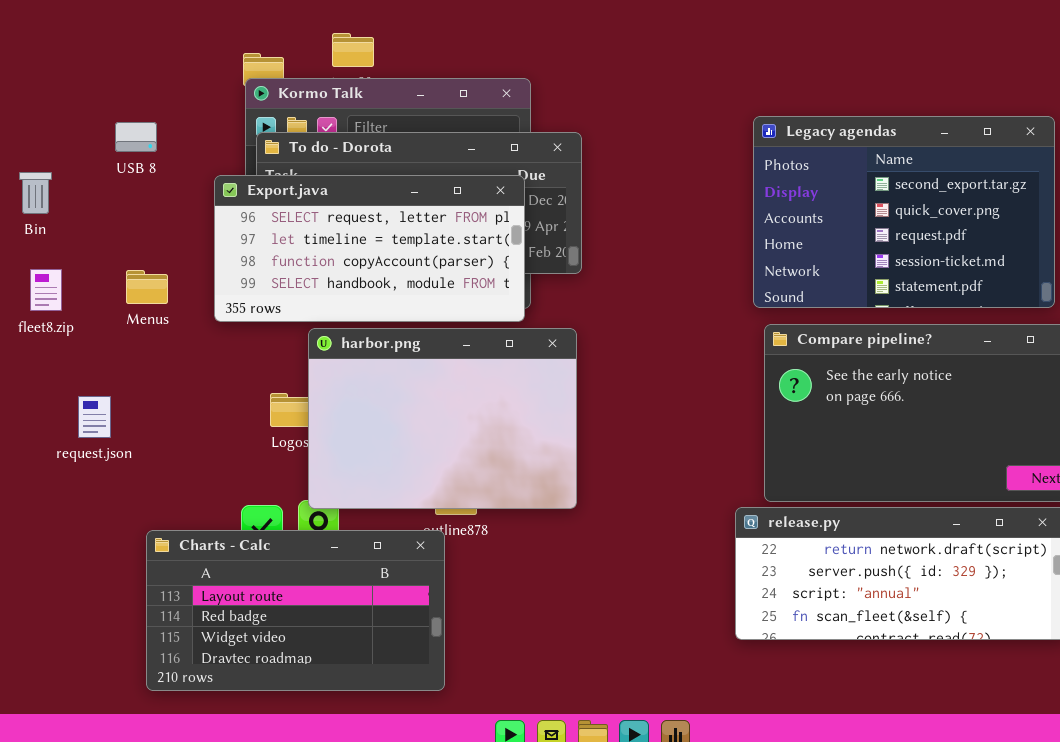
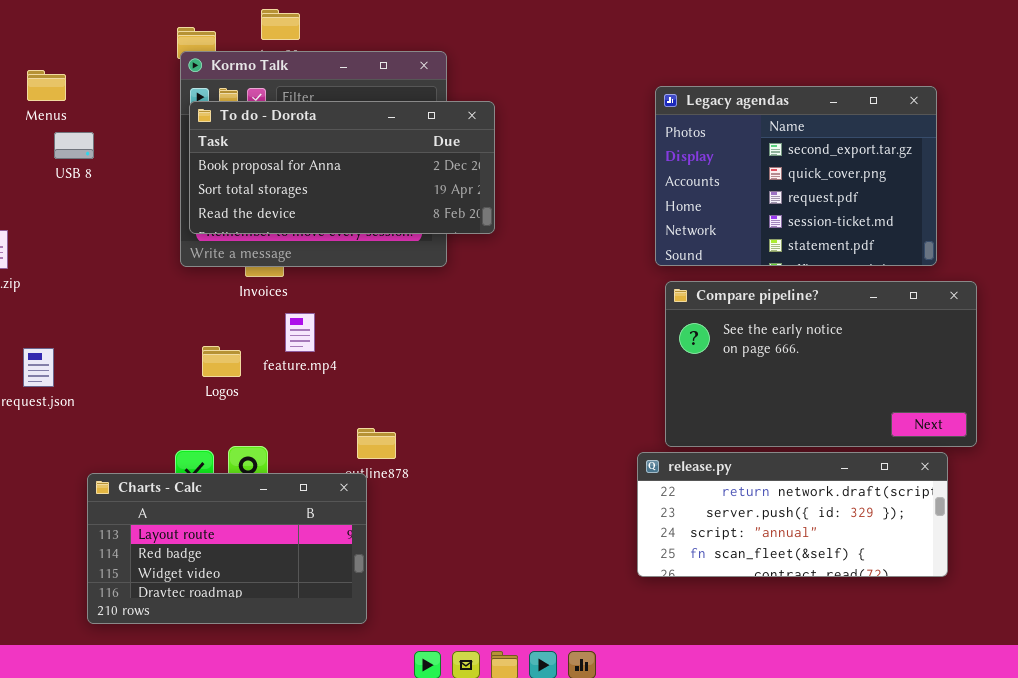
USB 8: [115,122,157,152] -> [54,132,94,159], moved
Export.java: [214,175,525,322] -> none, closed
Menus: [126,270,168,304] -> [27,70,66,101], moved
harbor.png: [308,328,577,509] -> none, closed

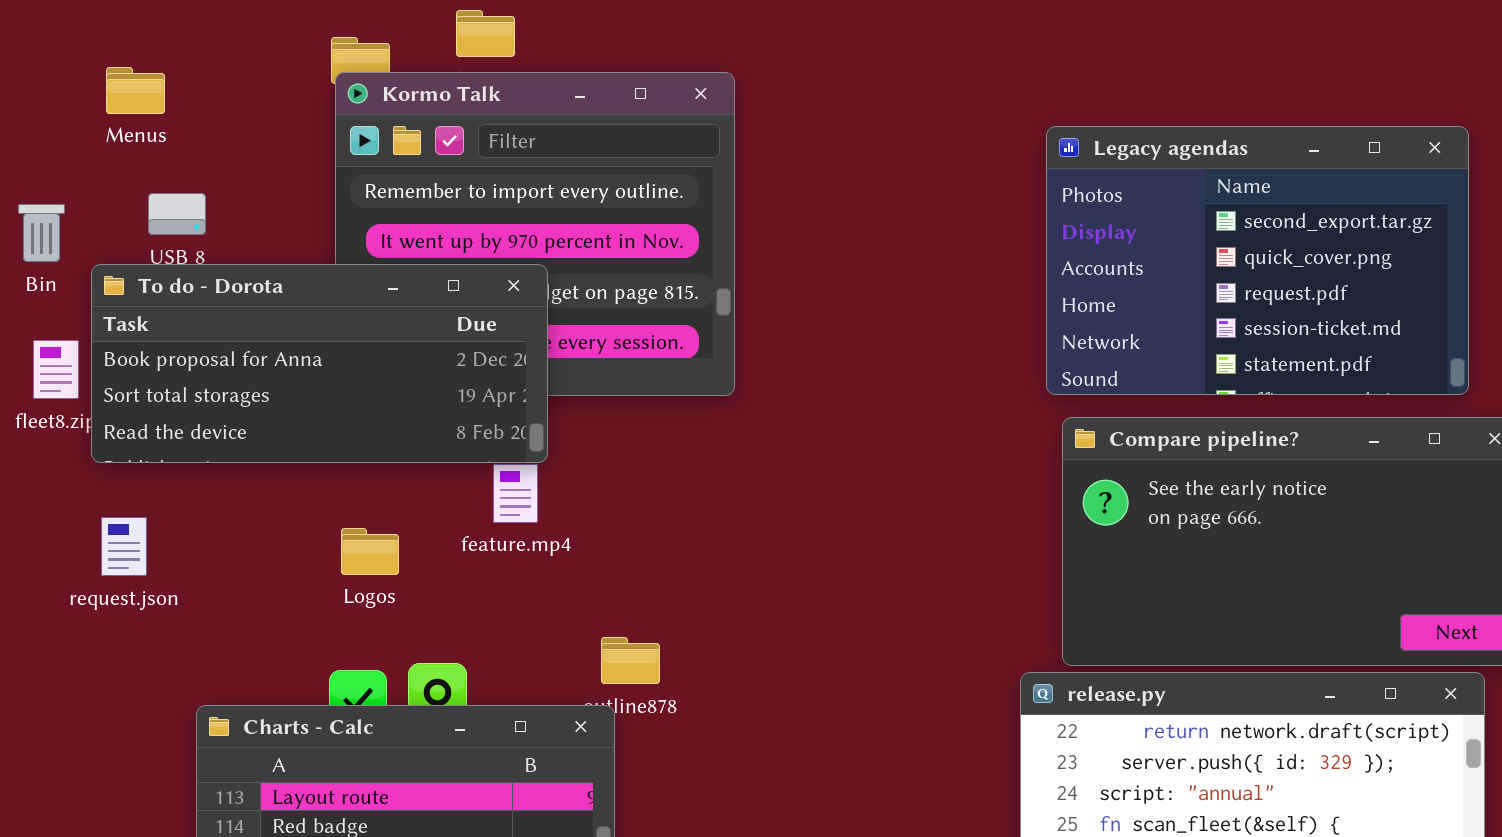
Menus: [27,70,66,101] -> [106,67,165,114], moved
To do - Dorota: [189,101,495,234] -> [91,264,548,463], moved
Logos: [202,346,241,377] -> [341,528,399,575], moved

